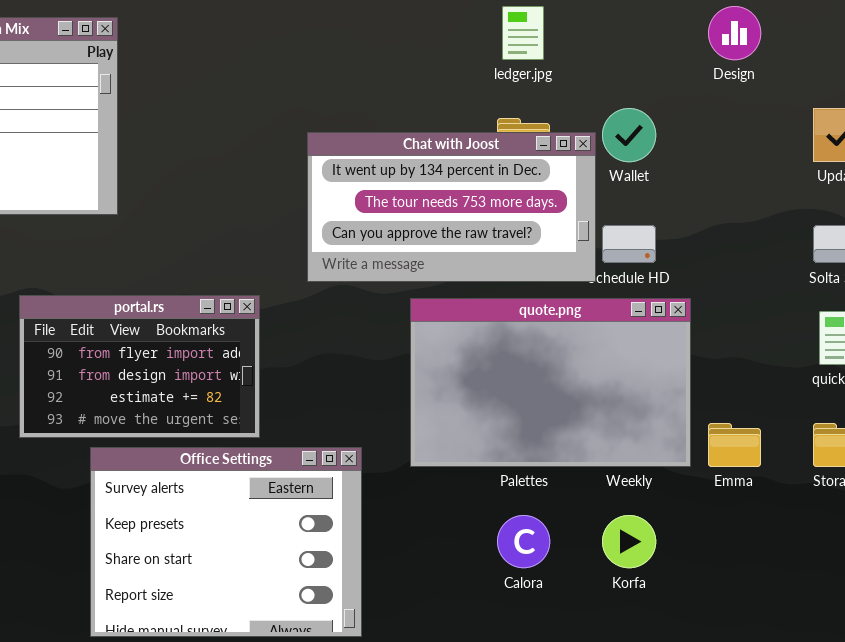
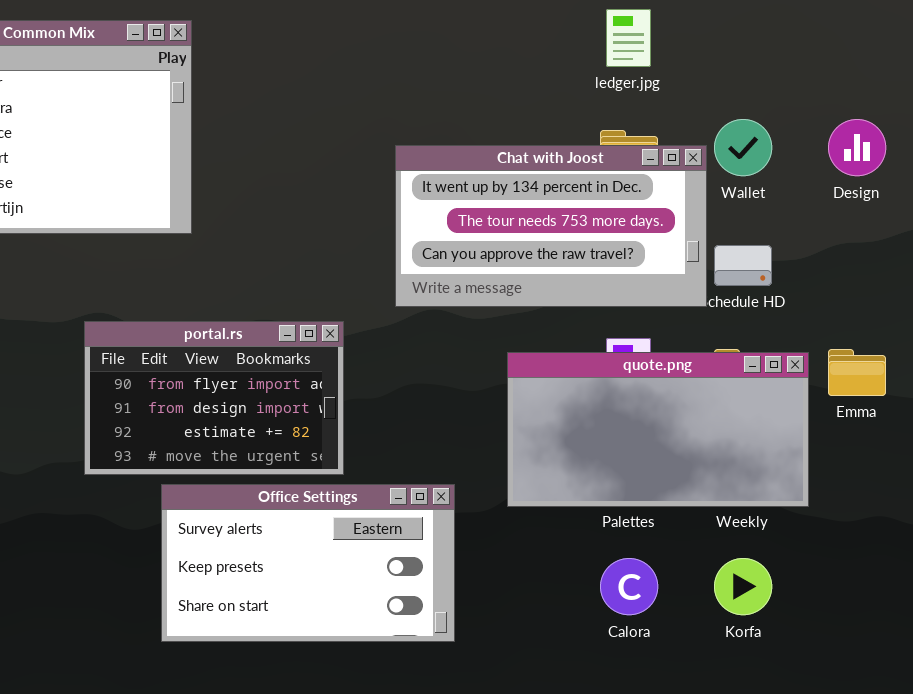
Design: [708,6,761,60] -> [828,119,886,176], moved
quote.png: [410,298,691,467] -> [507,352,809,507], resized
Emma: [708,423,761,467] -> [828,349,886,396], moved
Office Settings: [90,447,362,637] -> [161,484,455,642], resized

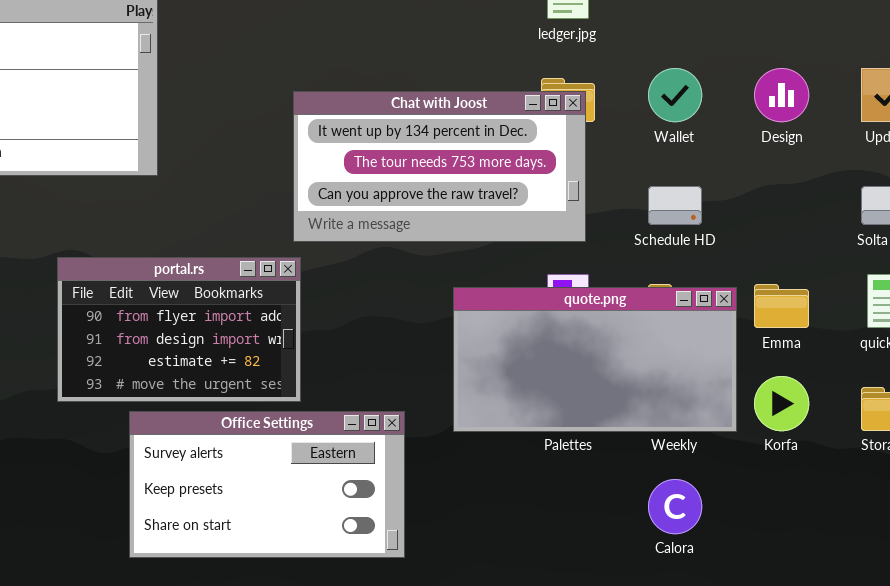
Chat with Joost: [395,145,707,307] -> [293,91,586,242], moved
Calora: [600,558,658,615] -> [648,479,702,534], moved
Korfa: [714,558,772,615] -> [754,376,809,431], moved

